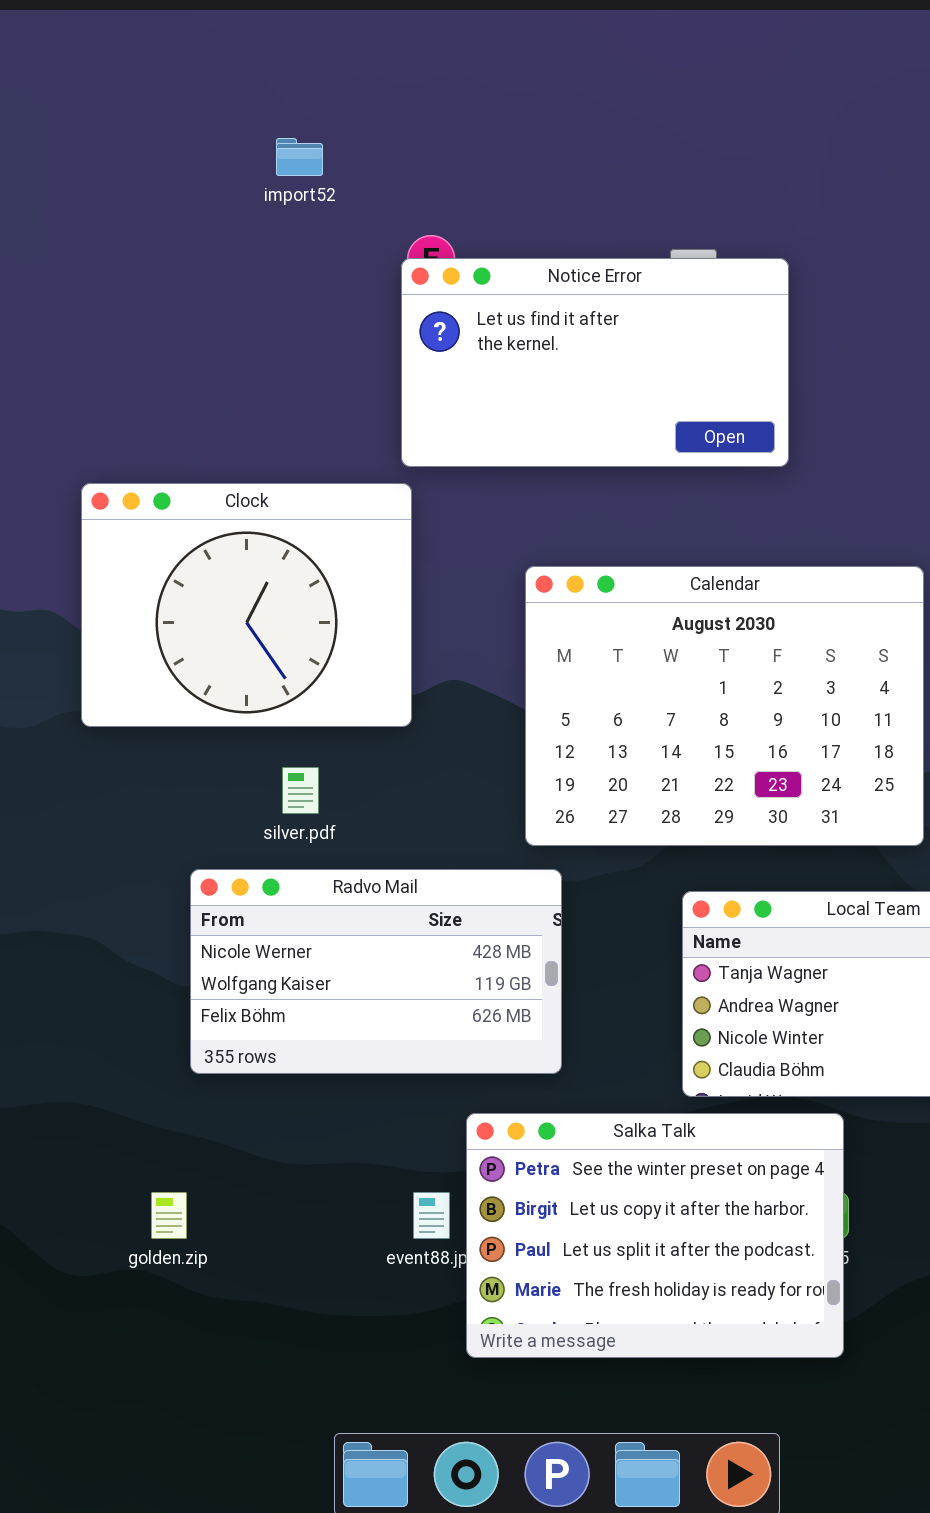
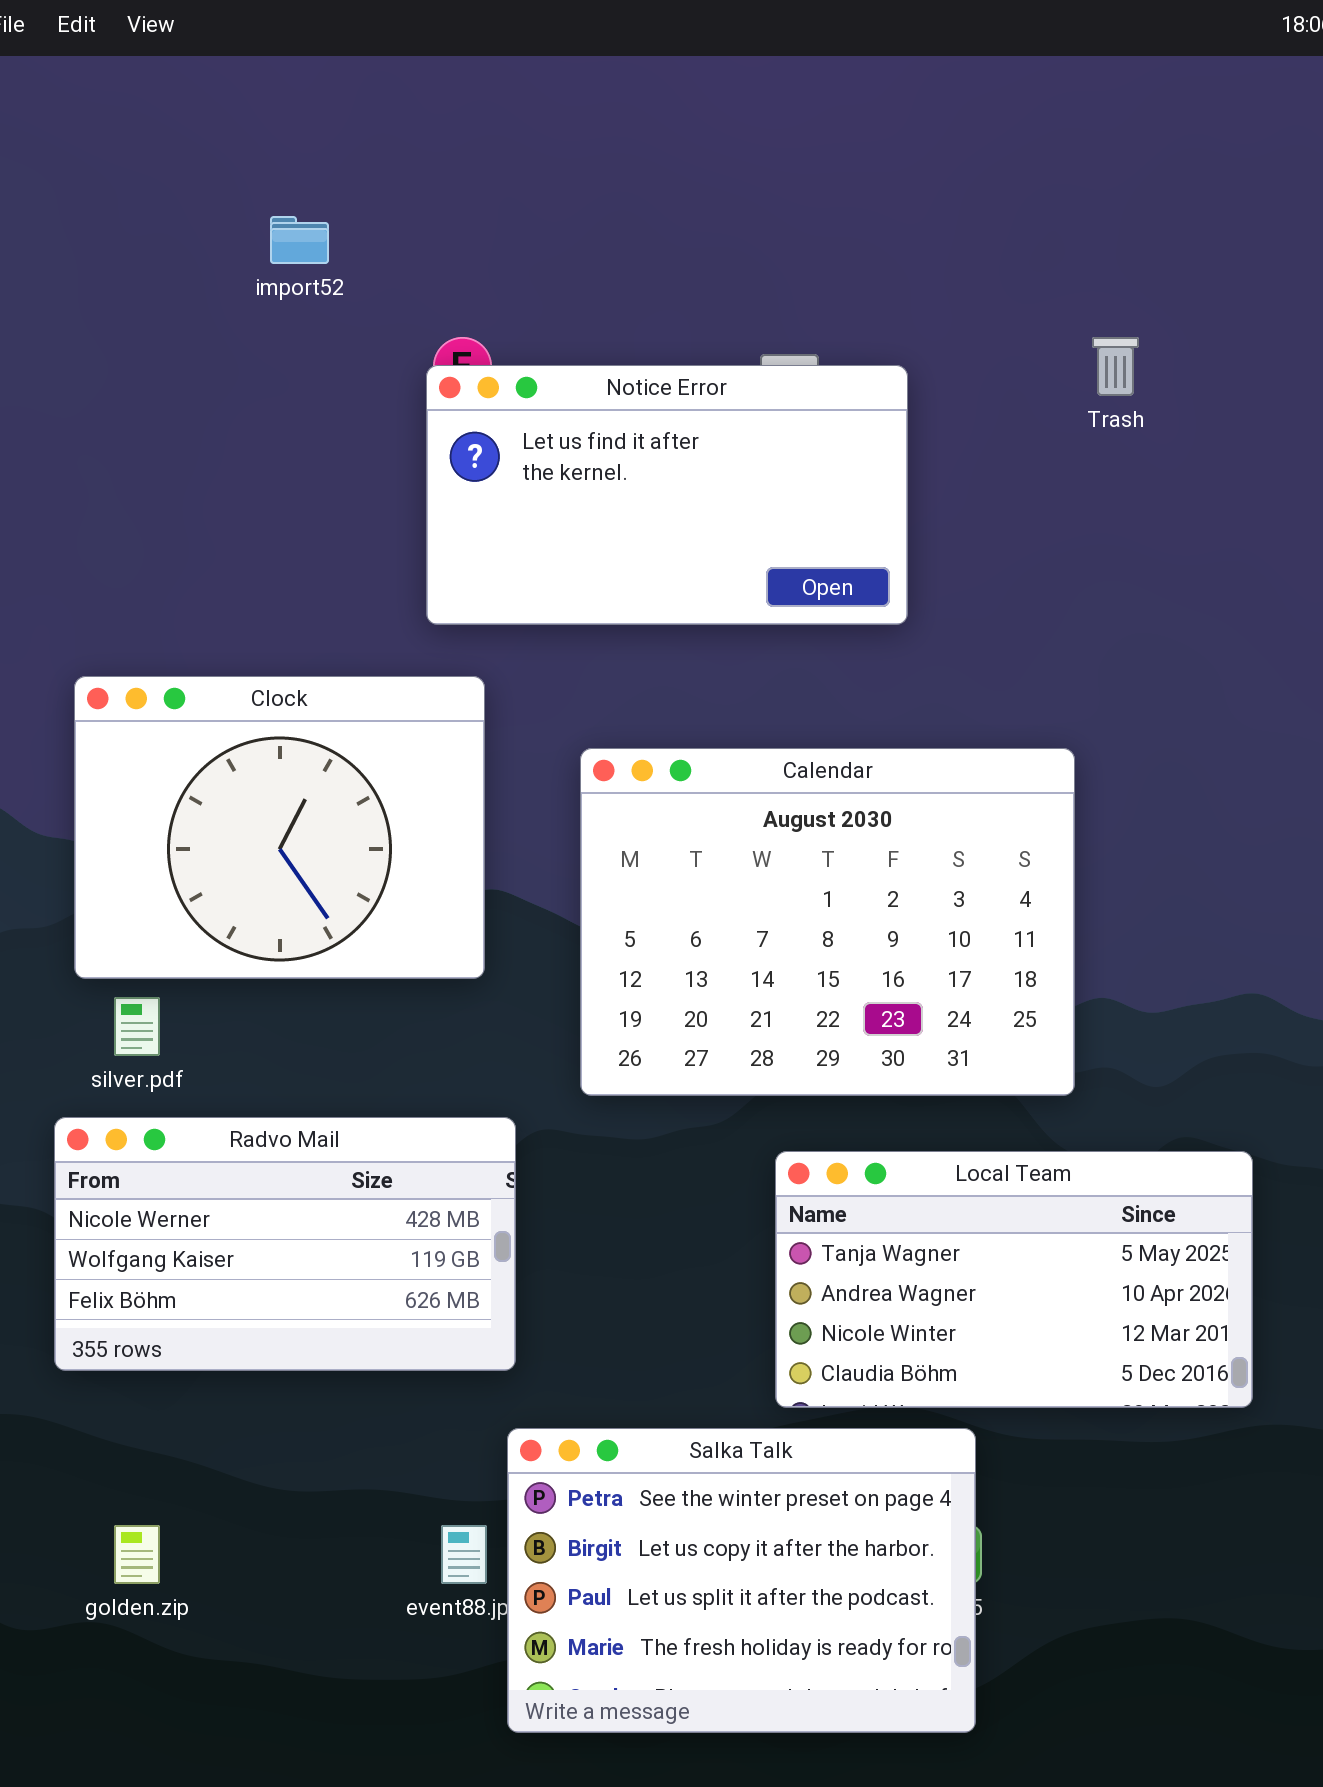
Clock: [81,483,412,727] -> [74,676,485,979], moved
silver.pdf: [282,767,319,814] -> [114,997,160,1056], moved
Radvo Mail: [190,869,562,1074] -> [54,1117,516,1371], moved

